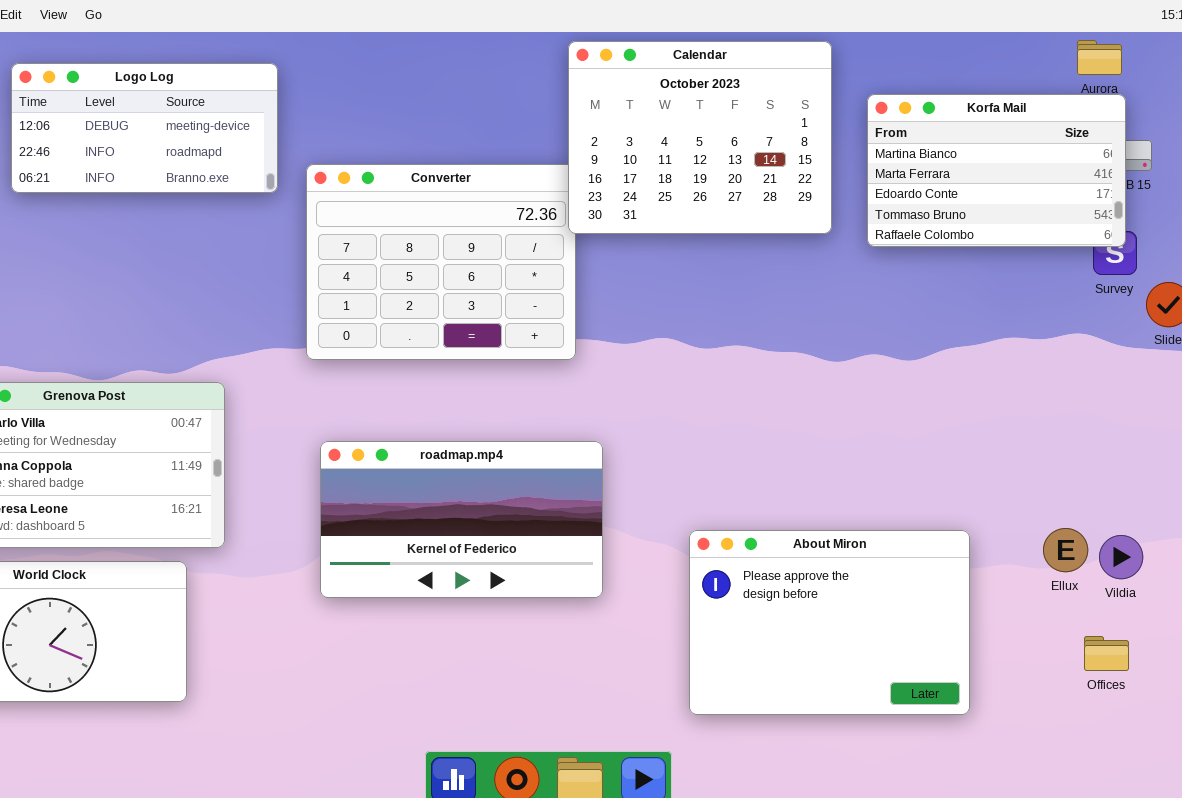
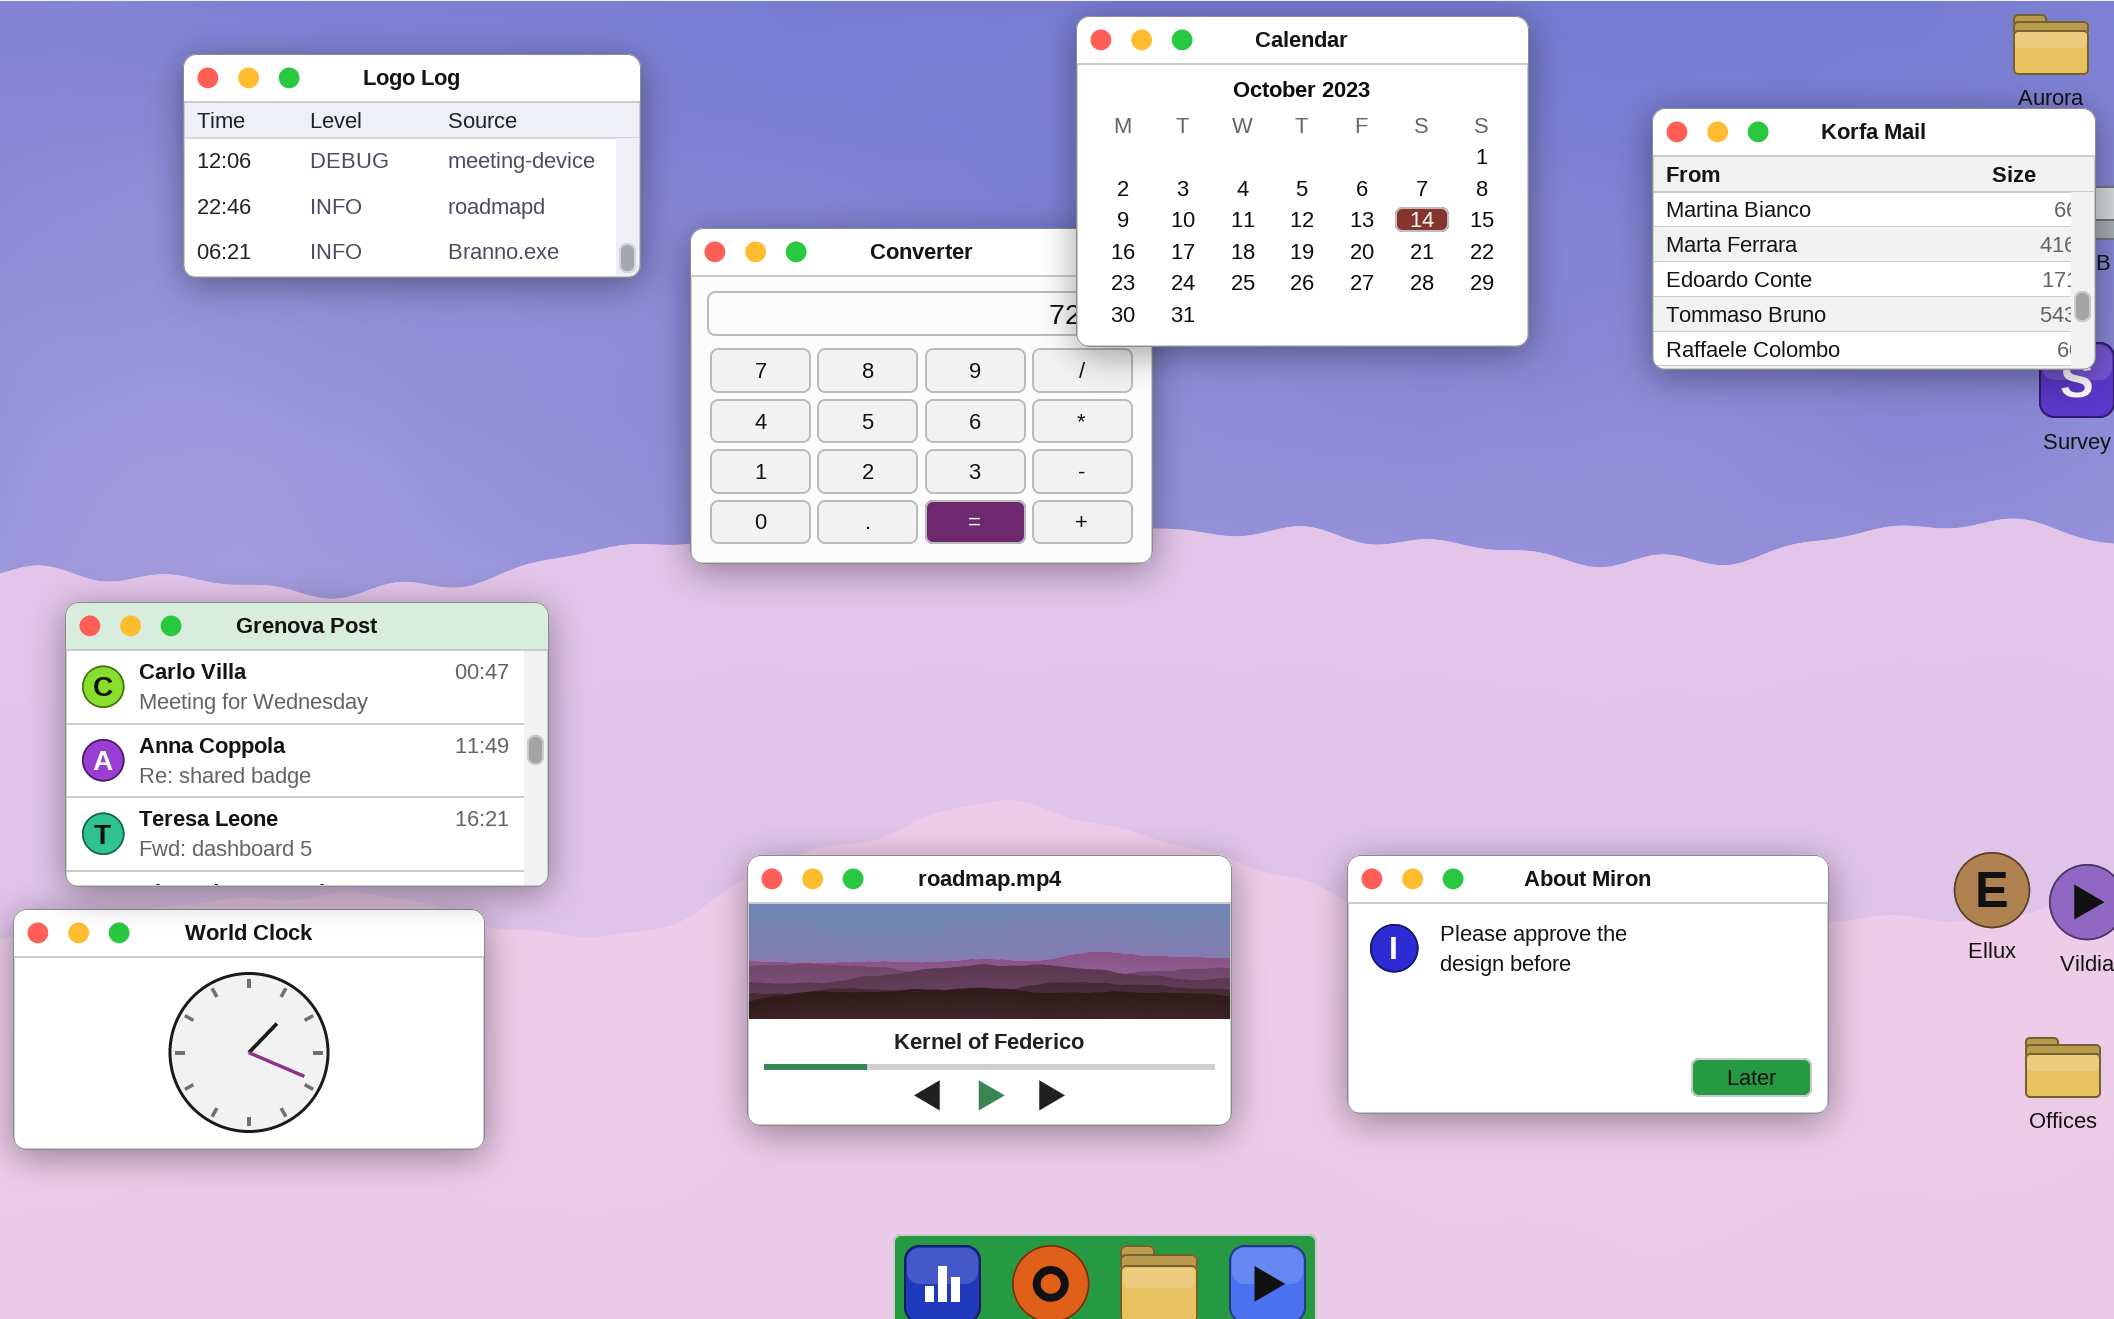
Calendar: [568,41,832,234] -> [1076,16,1529,347], moved
roadmap.mp4: [320,441,603,598] -> [747,855,1232,1126], moved
About Miron: [689,530,970,715] -> [1347,855,1829,1114], resized

